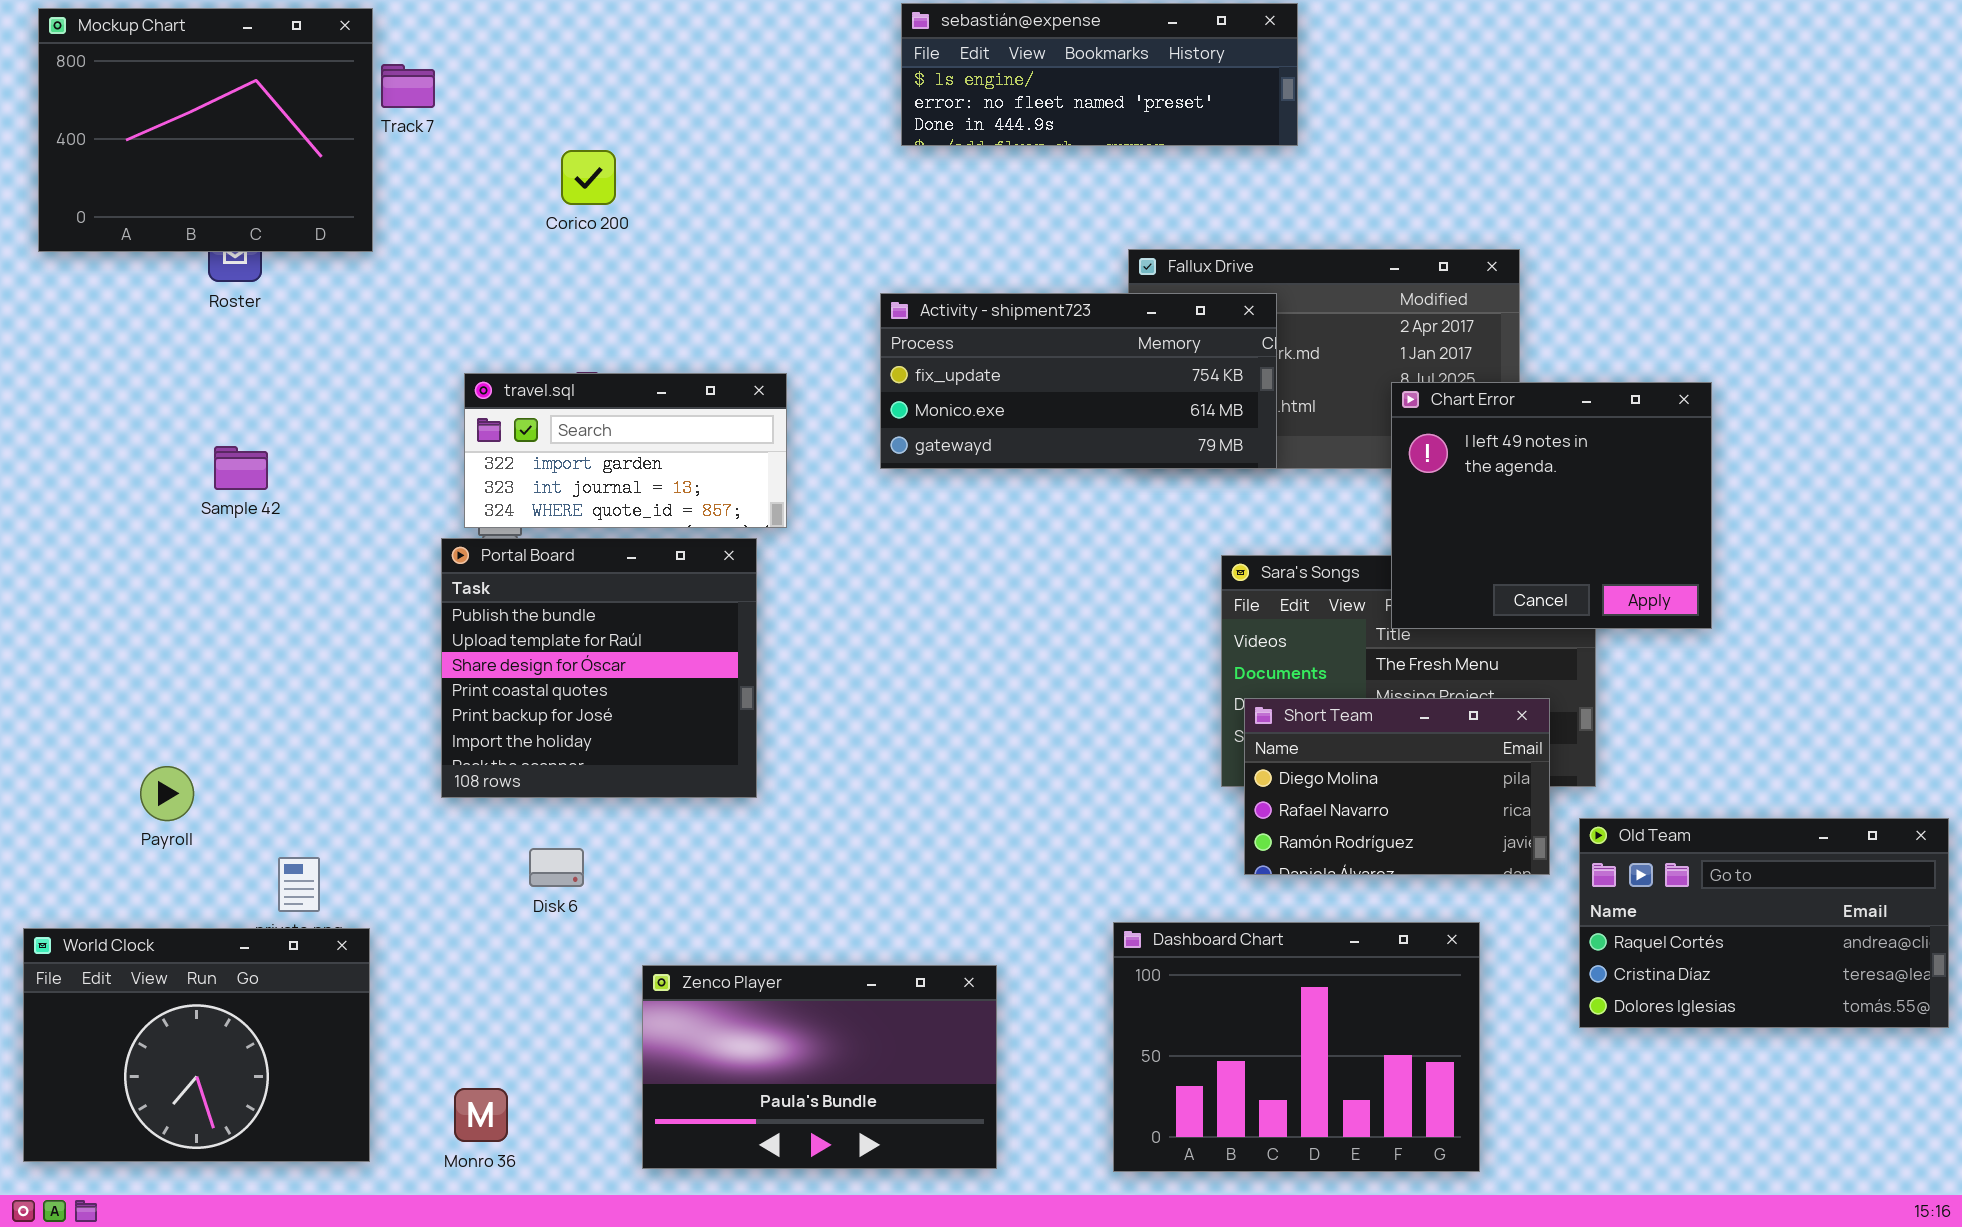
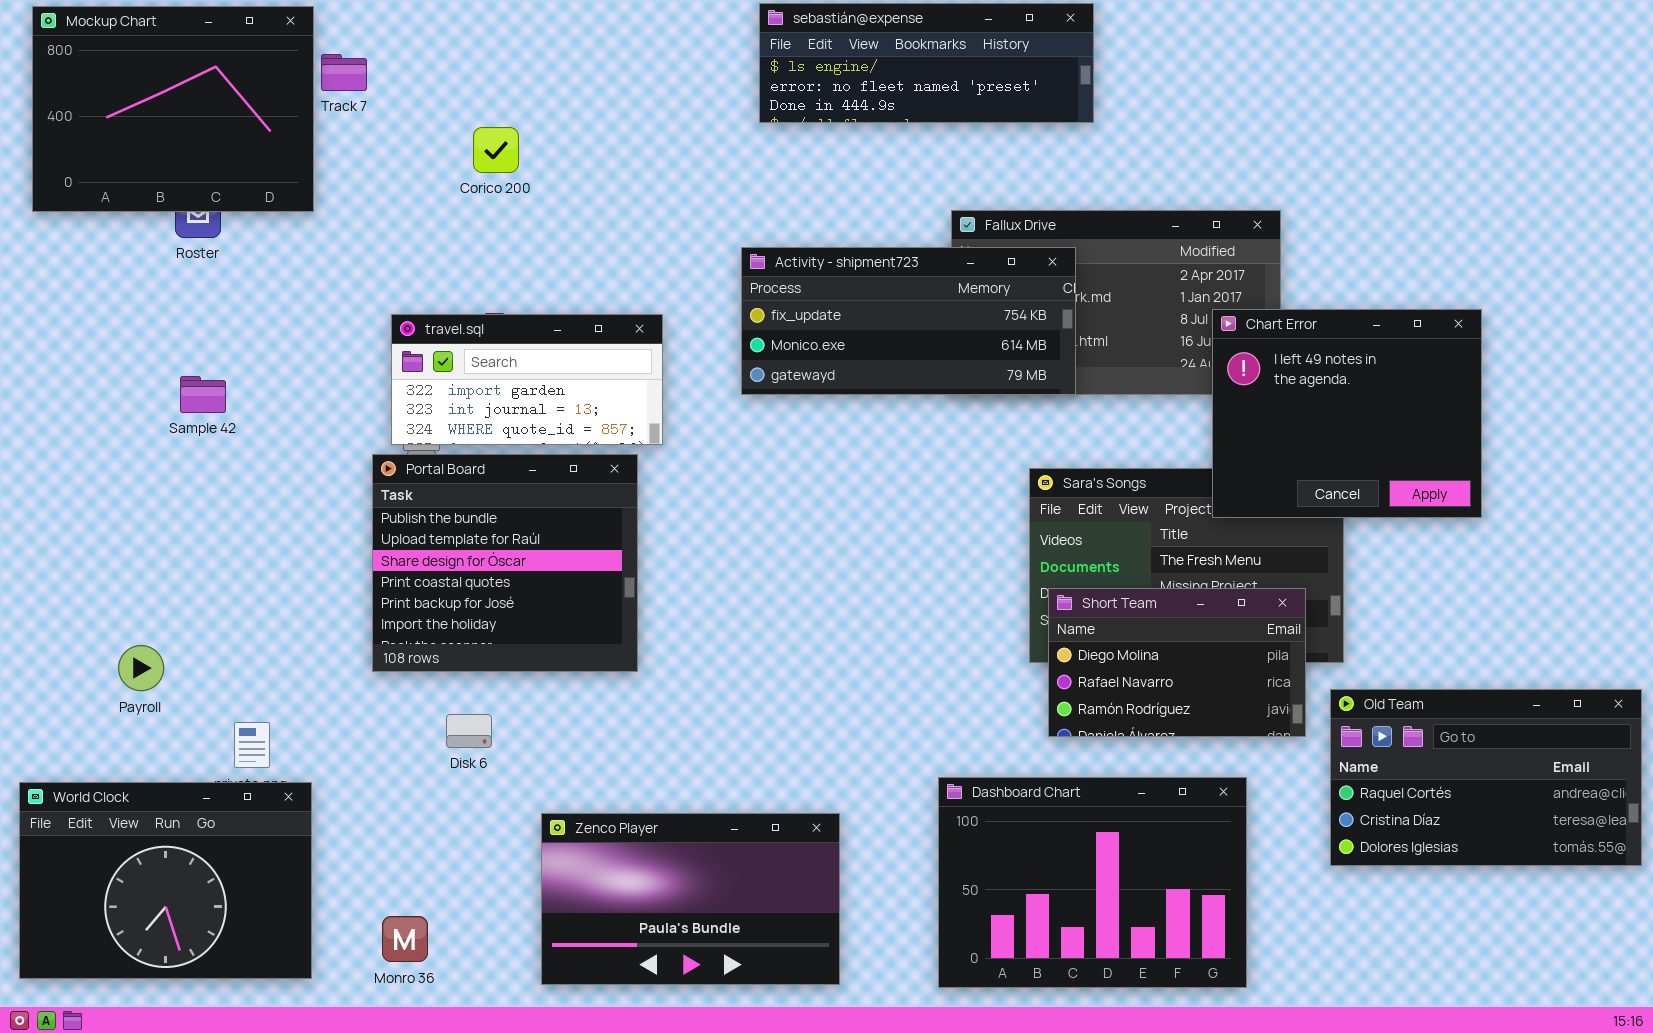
Chart Error: [1391,382,1712,629] -> [1212,309,1482,518], moved

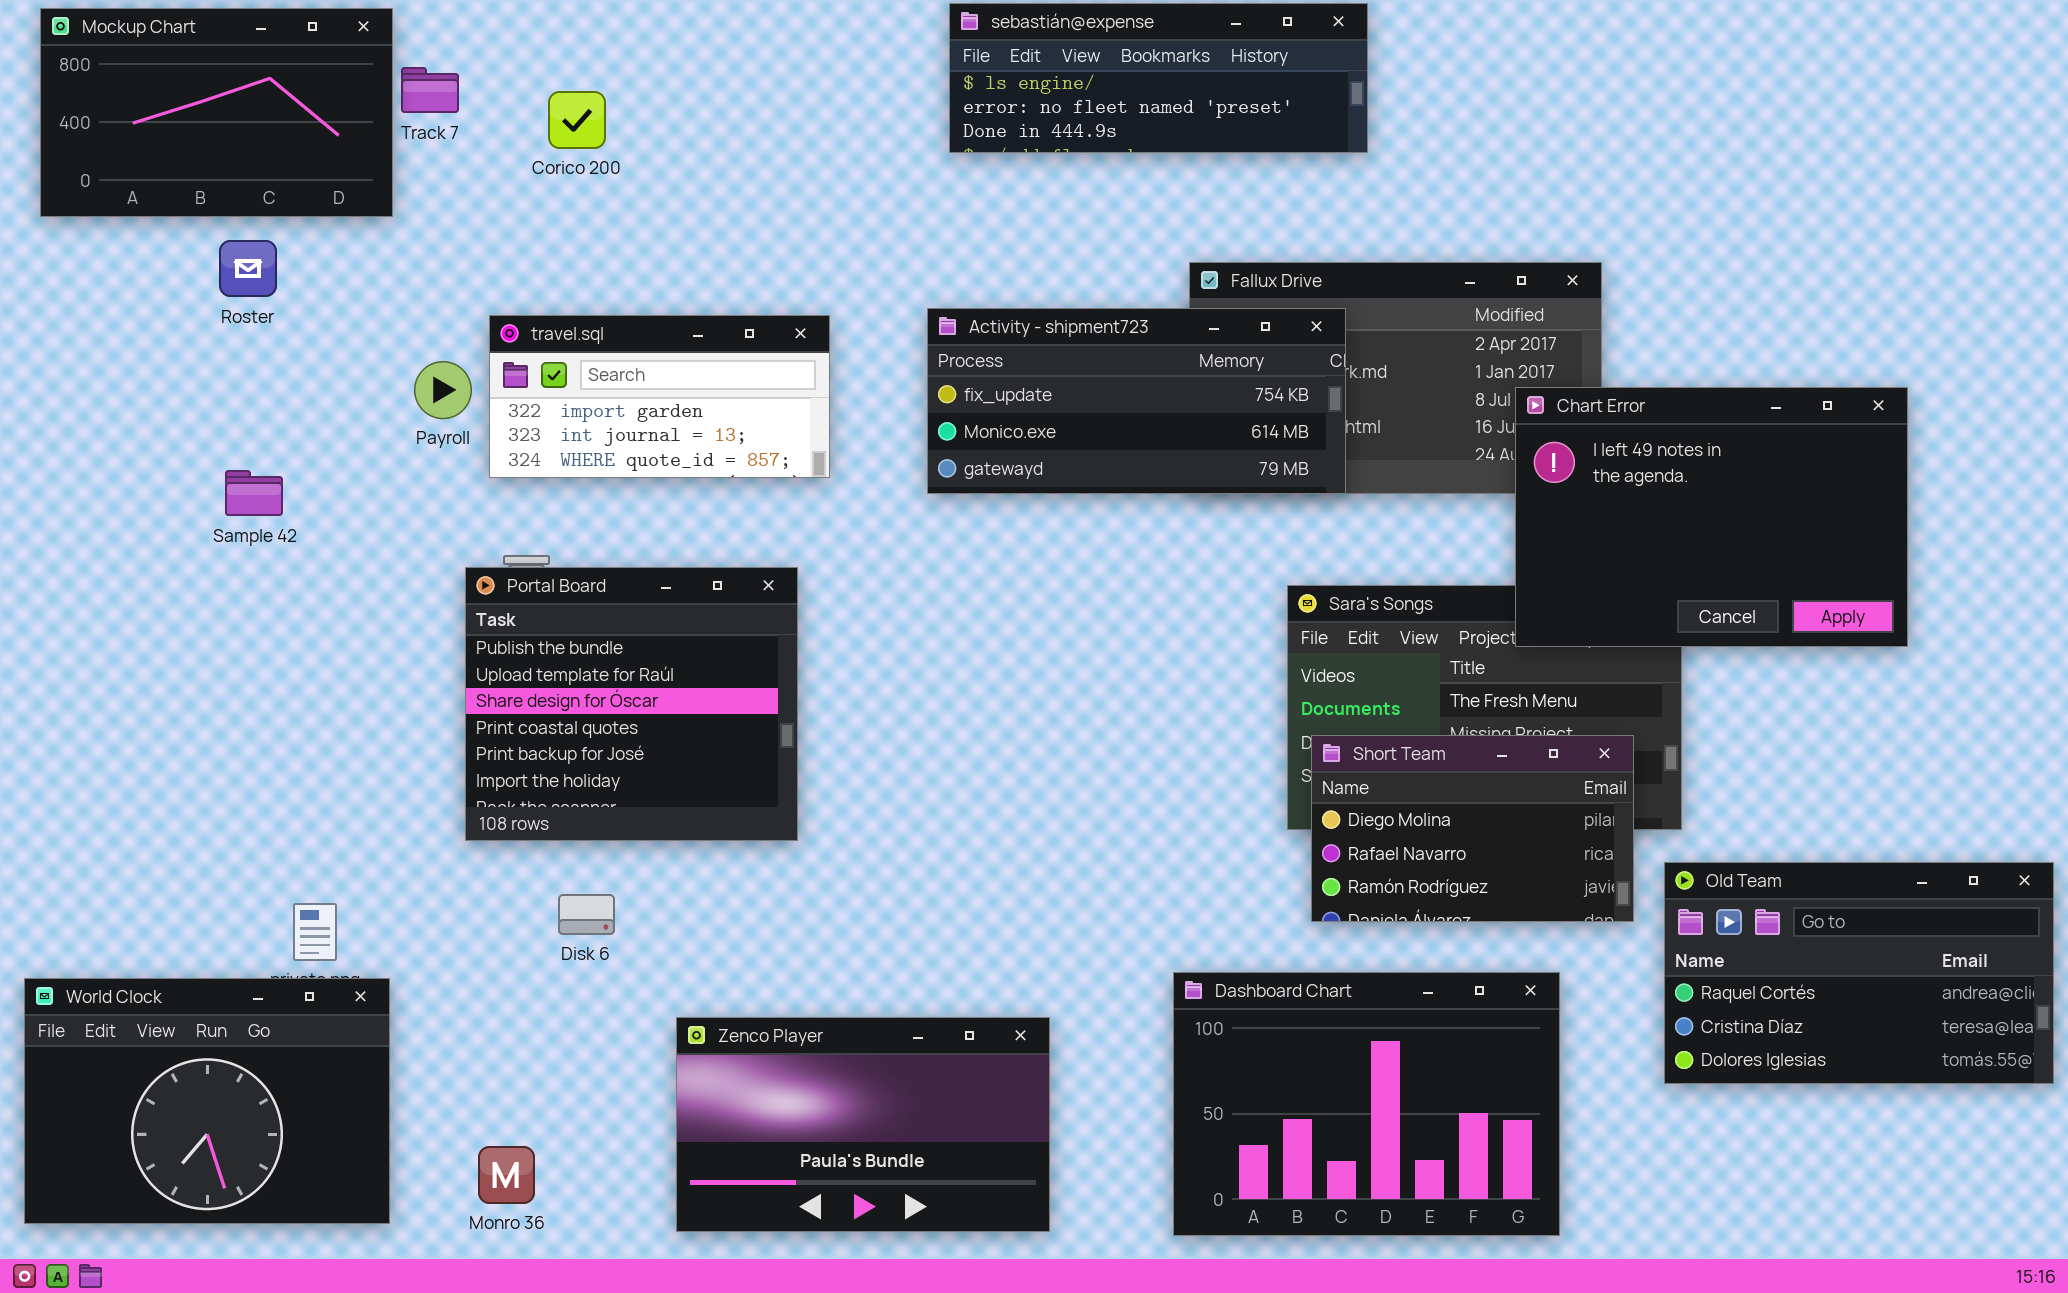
Mockup Chart: [32,6,314,212] -> [40,8,393,217], resized
Corico 200: [473,127,519,173] -> [548,91,606,149], moved
Chart Error: [1212,309,1482,518] -> [1515,387,1908,647], resized
travel.sql: [391,314,663,445] -> [489,315,830,478], moved
Payroll: [118,645,164,691] -> [414,361,472,419], moved

